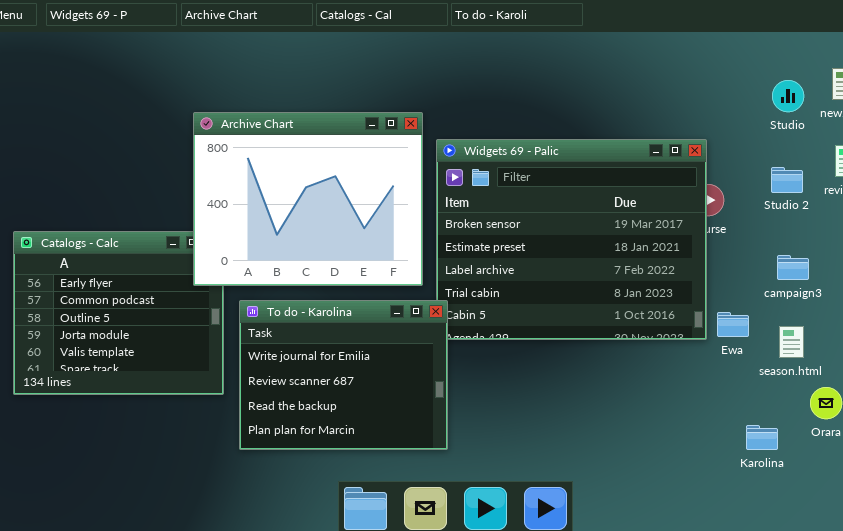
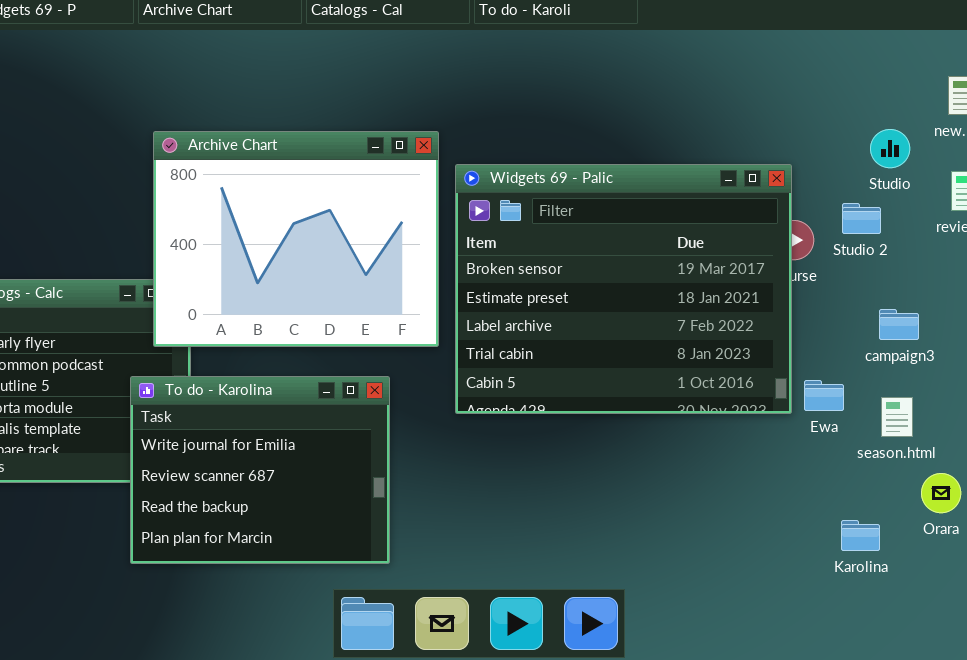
Studio: [772,80,804,112] -> [870,129,910,168], moved
Studio 2: [771,167,803,193] -> [842,203,881,234], moved
To do - Karolina: [239,300,448,450] -> [130,376,390,564], moved

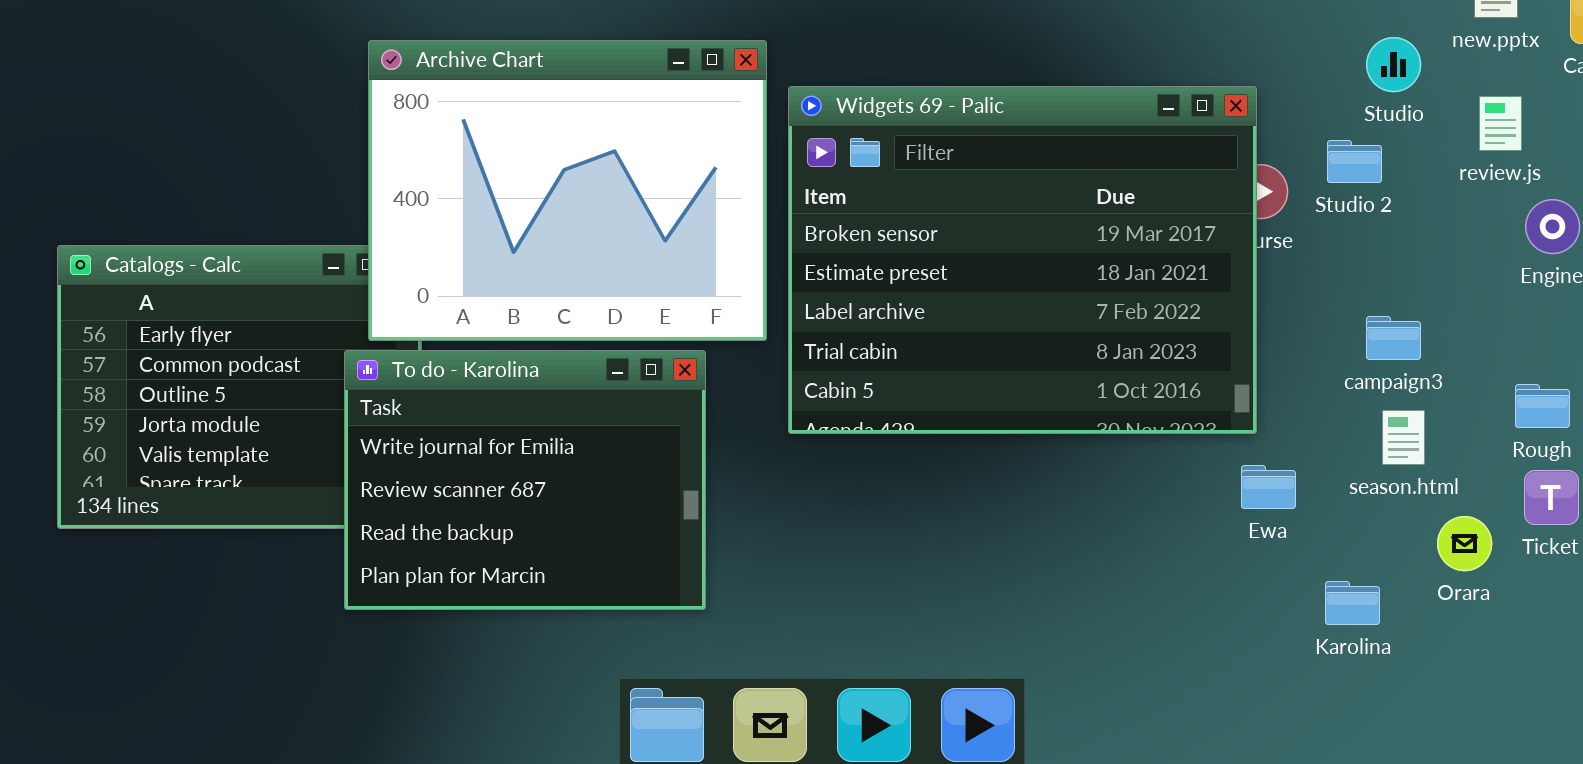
campaign3: [879,309,919,340] -> [1366,316,1421,360], moved
To do - Karolina: [130,376,390,564] -> [344,350,706,610], moved
Ewa: [804,380,844,411] -> [1241,465,1296,509], moved

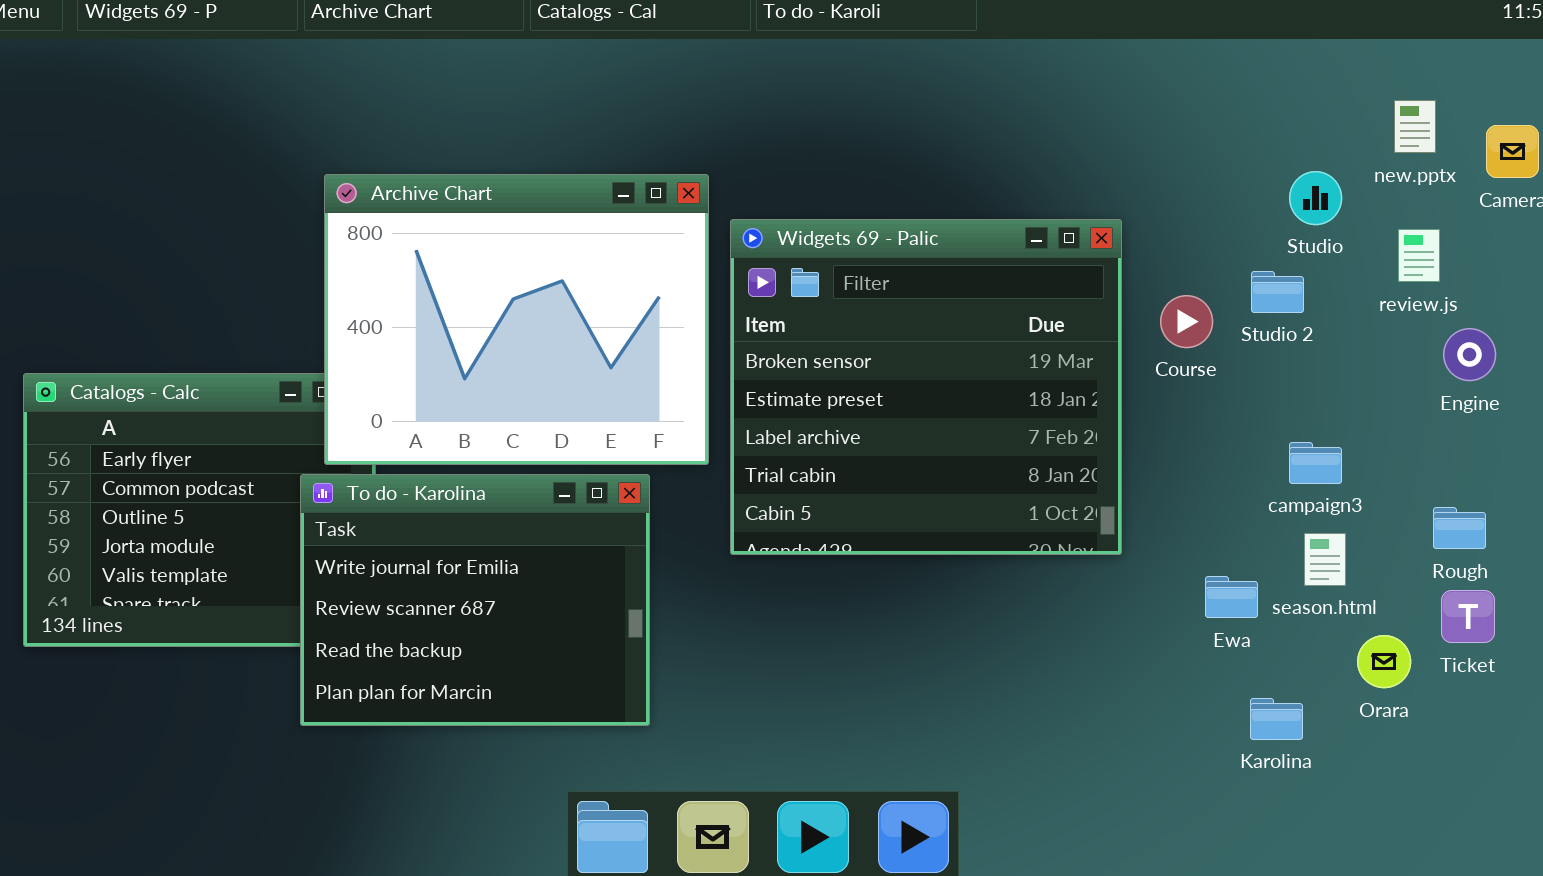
Widgets 69 - Palic: [788,86,1257,434] -> [730,219,1122,555], resized
Ewa: [1241,465,1296,509] -> [1205,576,1258,618], moved

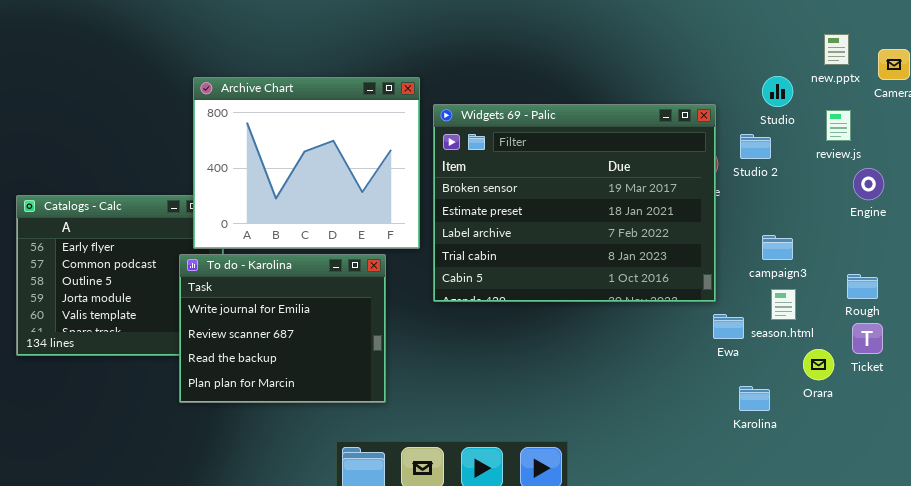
Widgets 69 - Palic: [730,219,1122,555] -> [433,104,716,302], resized

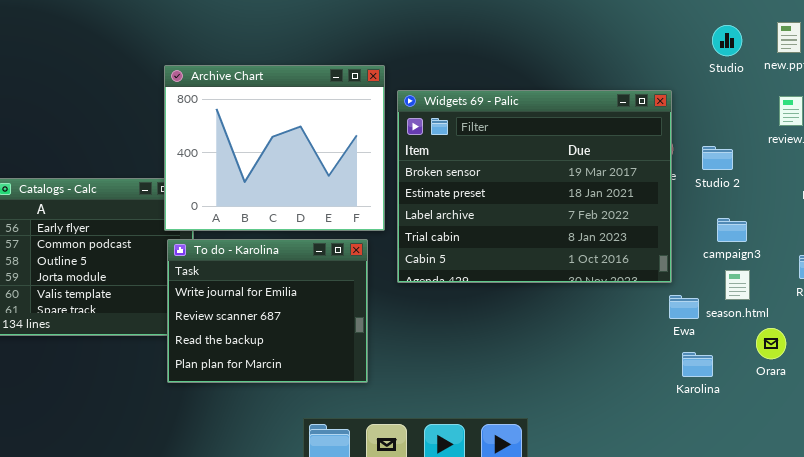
Studio: [762,76,793,107] -> [712,25,742,56], moved
Studio 2: [740,134,771,159] -> [702,146,733,170], moved
To do - Karolina: [179,254,386,403] -> [167,239,368,383], moved
Karolina: [739,386,770,411] -> [682,352,713,377], moved

